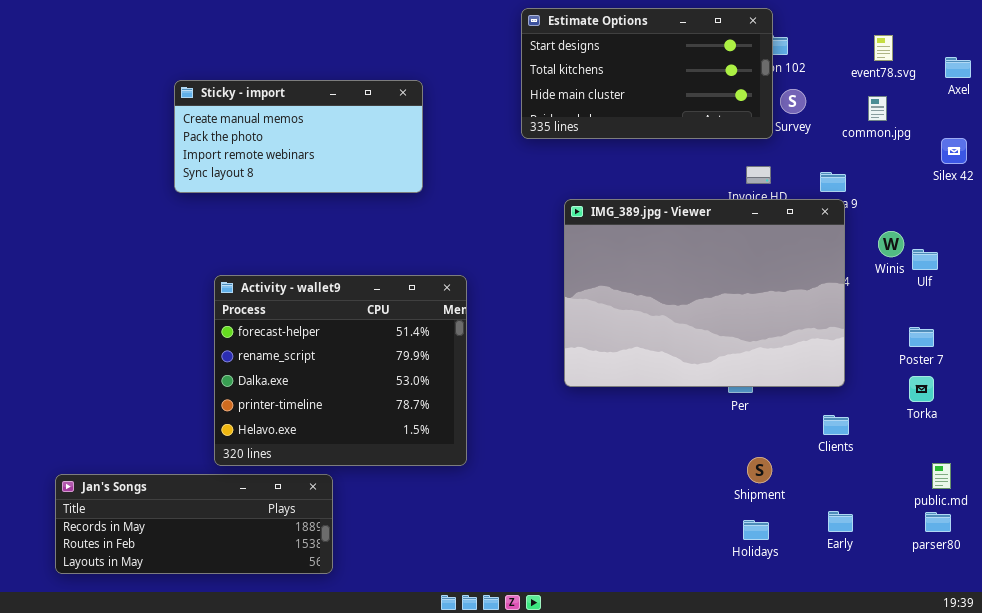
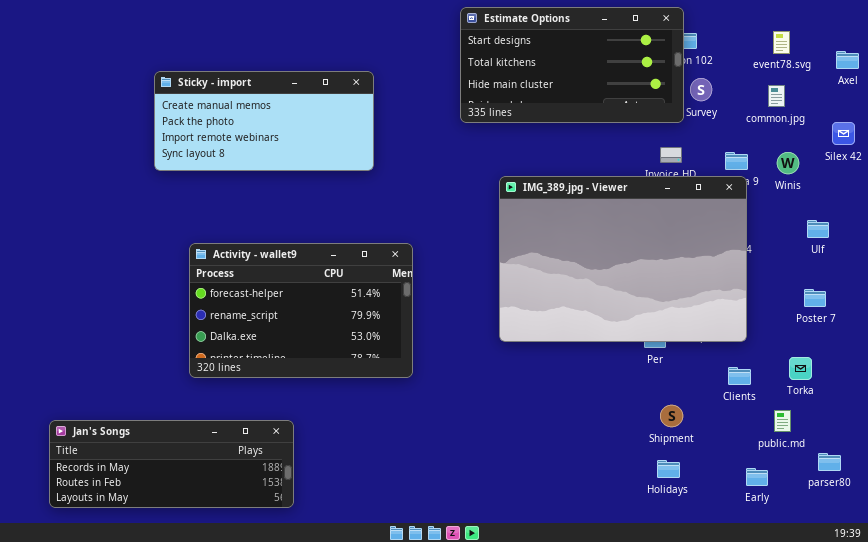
Winis: [878,231,904,257] -> [777,152,799,174], moved
Activity - wallet9: [214,275,467,466] -> [189,243,413,378], resized
Torka: [909,376,934,402] -> [789,357,812,380], moved
public.md: [932,463,951,489] -> [774,410,791,432], moved
Early: [828,511,853,532] -> [746,468,768,486], moved

